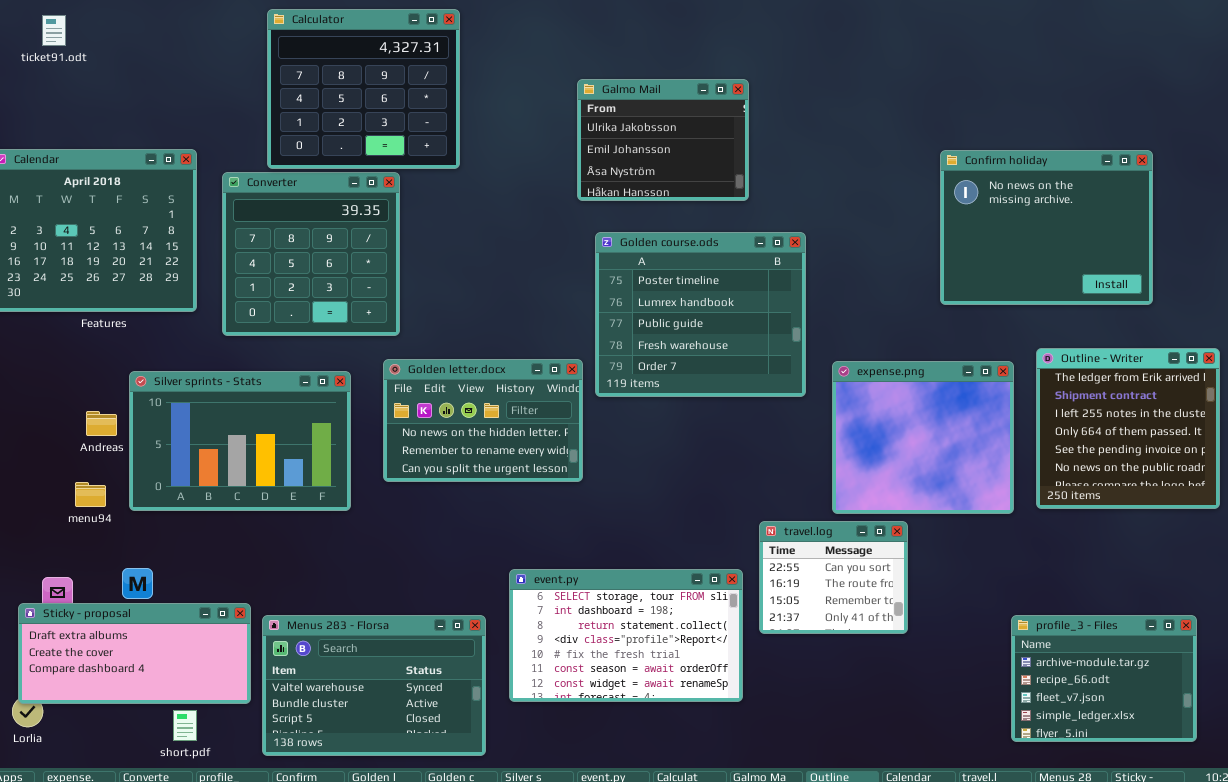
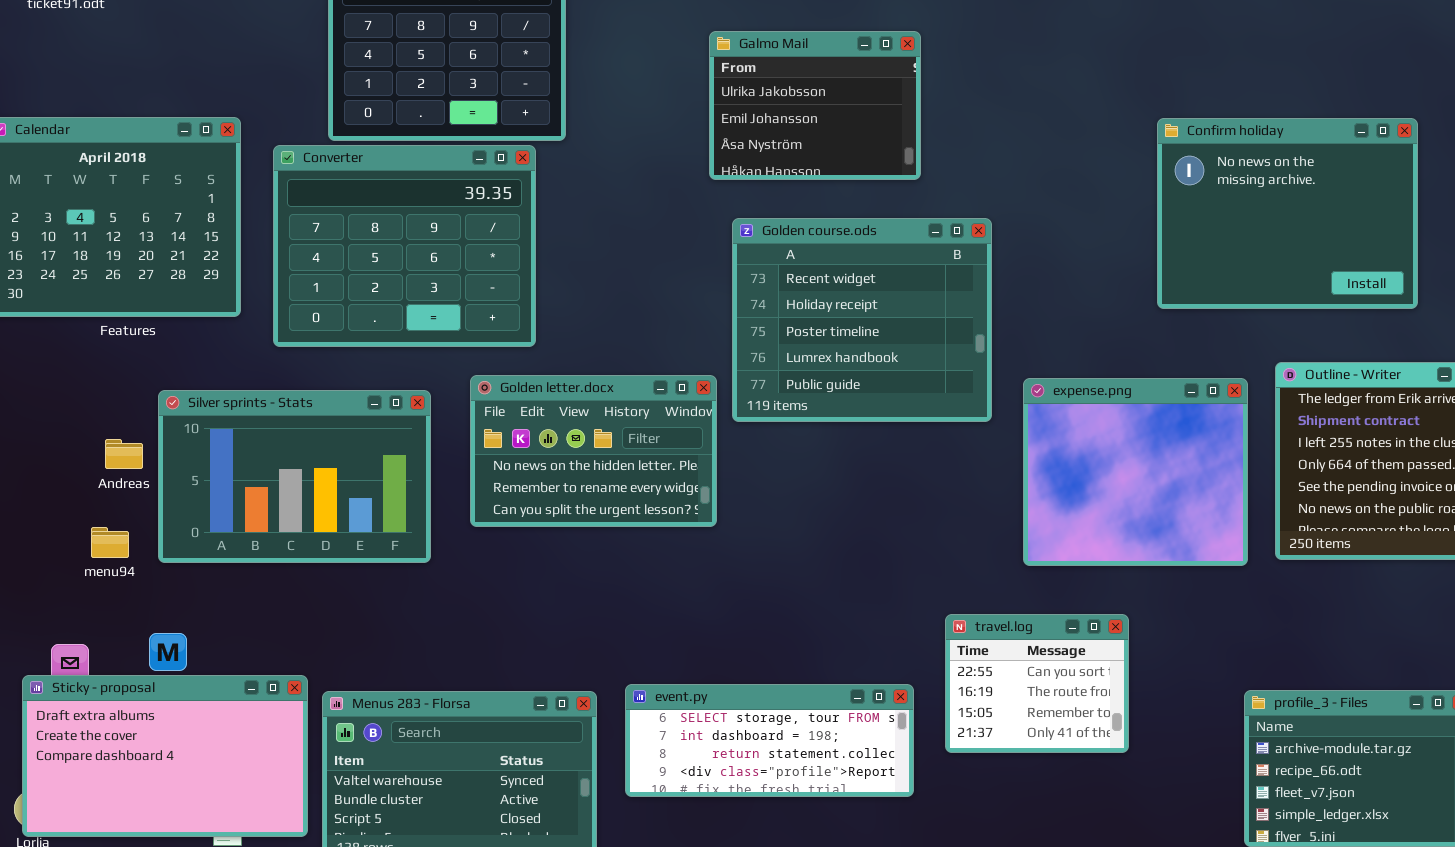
Converter: [222,172,400,336] -> [273,145,536,347], resized
Golden course.ods: [595,232,806,397] -> [732,218,992,422], scrolled up 2 rows
travel.log: [759,521,908,634] -> [945,614,1129,753], moved
event.py: [509,569,743,702] -> [625,684,914,797], resized
Sticky - proposal: [18,603,251,704] -> [22,675,308,837], resized

